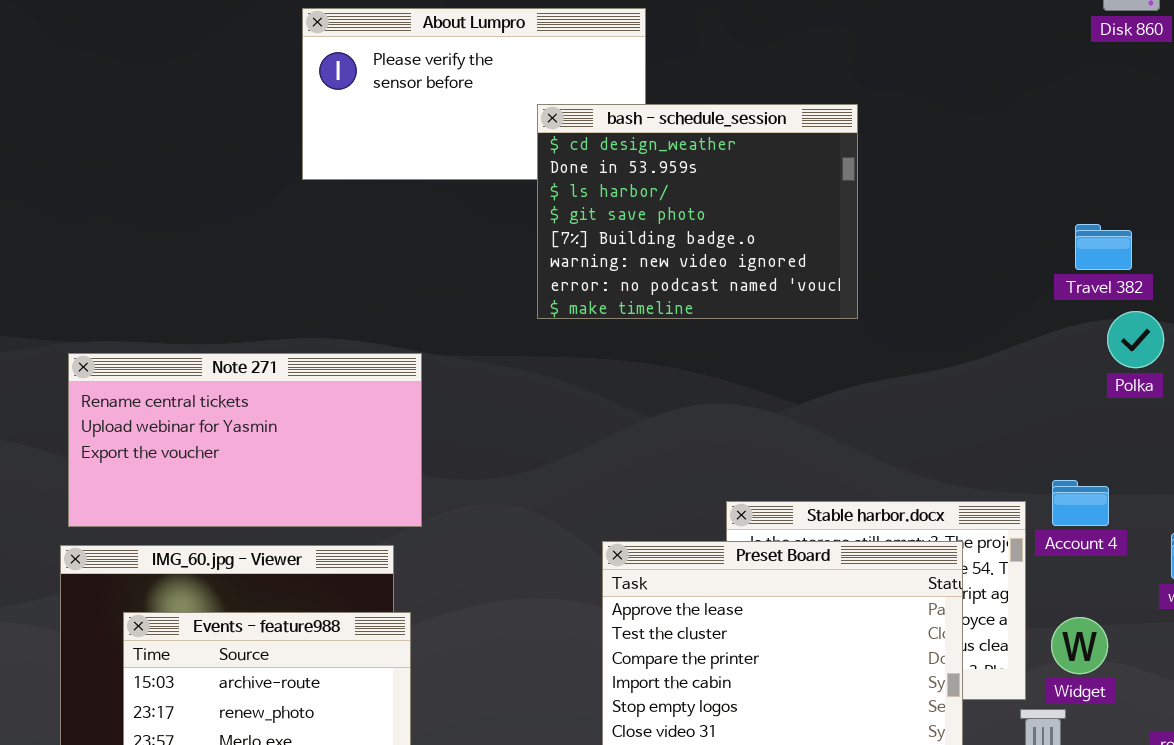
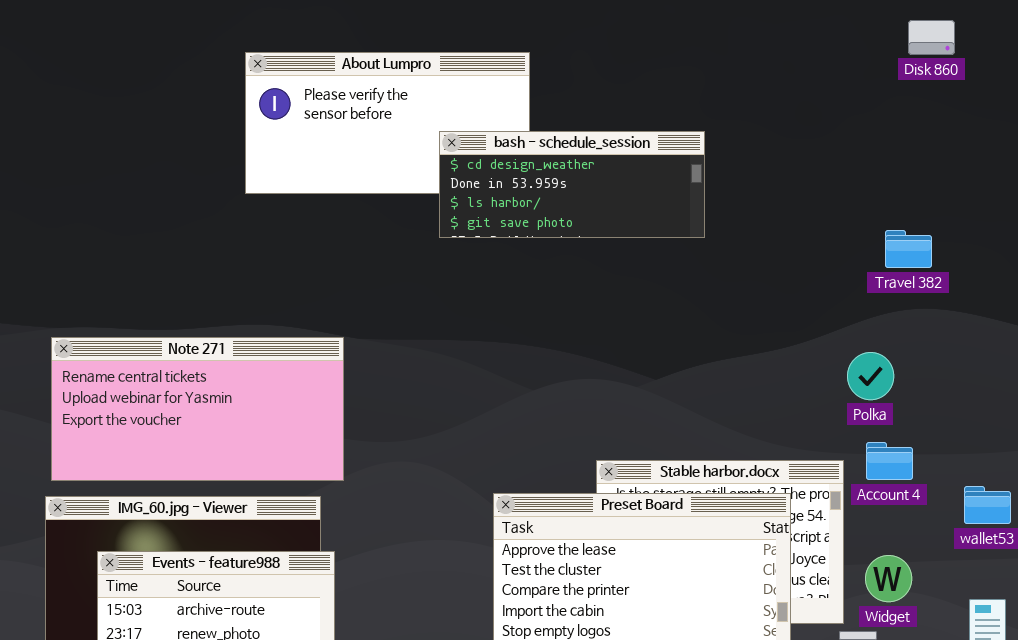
bash - schedule_session: [537,104,858,319] -> [439,131,705,238], resized
Polka: [1107,311,1164,368] -> [847,352,894,400], moved

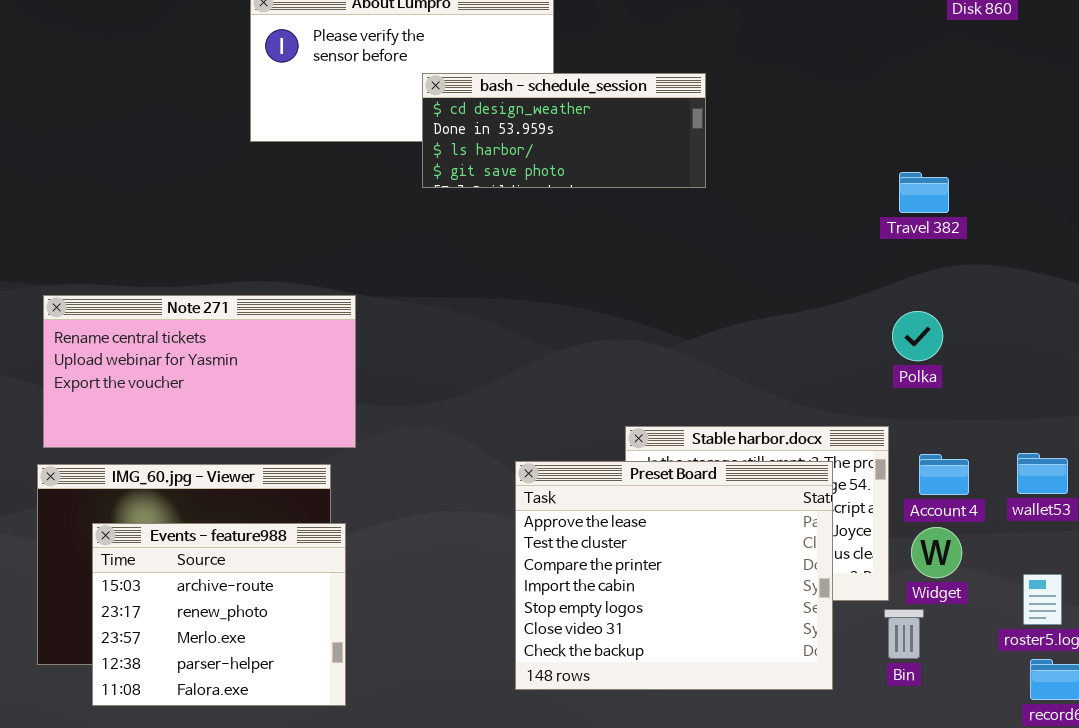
bash - schedule_session: [439,131,705,238] -> [422,73,706,188], moved
Travel 382: [885,230,932,268] -> [899,172,949,213], moved
Account 4: [866,442,913,480] -> [919,454,969,495], moved

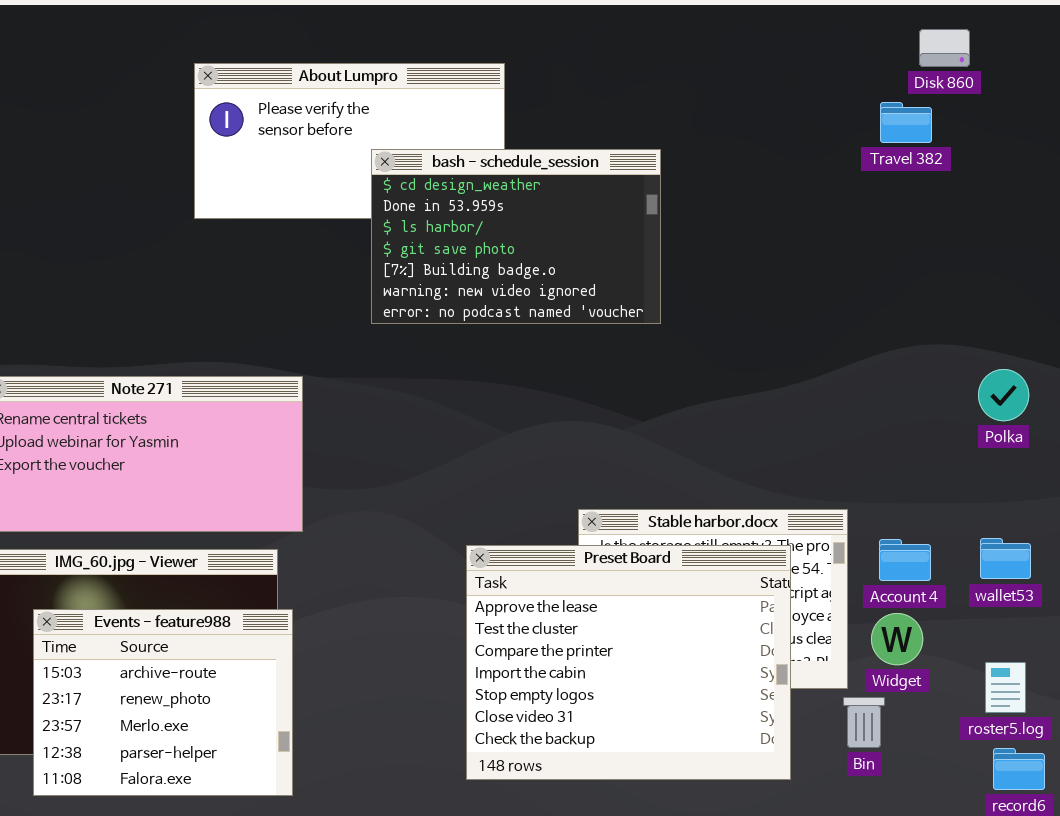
bash - schedule_session: [422,73,706,188] -> [371,149,661,324], resized
Travel 382: [899,172,949,213] -> [880,102,932,143], moved
Polka: [892,311,943,361] -> [978,369,1029,421], moved

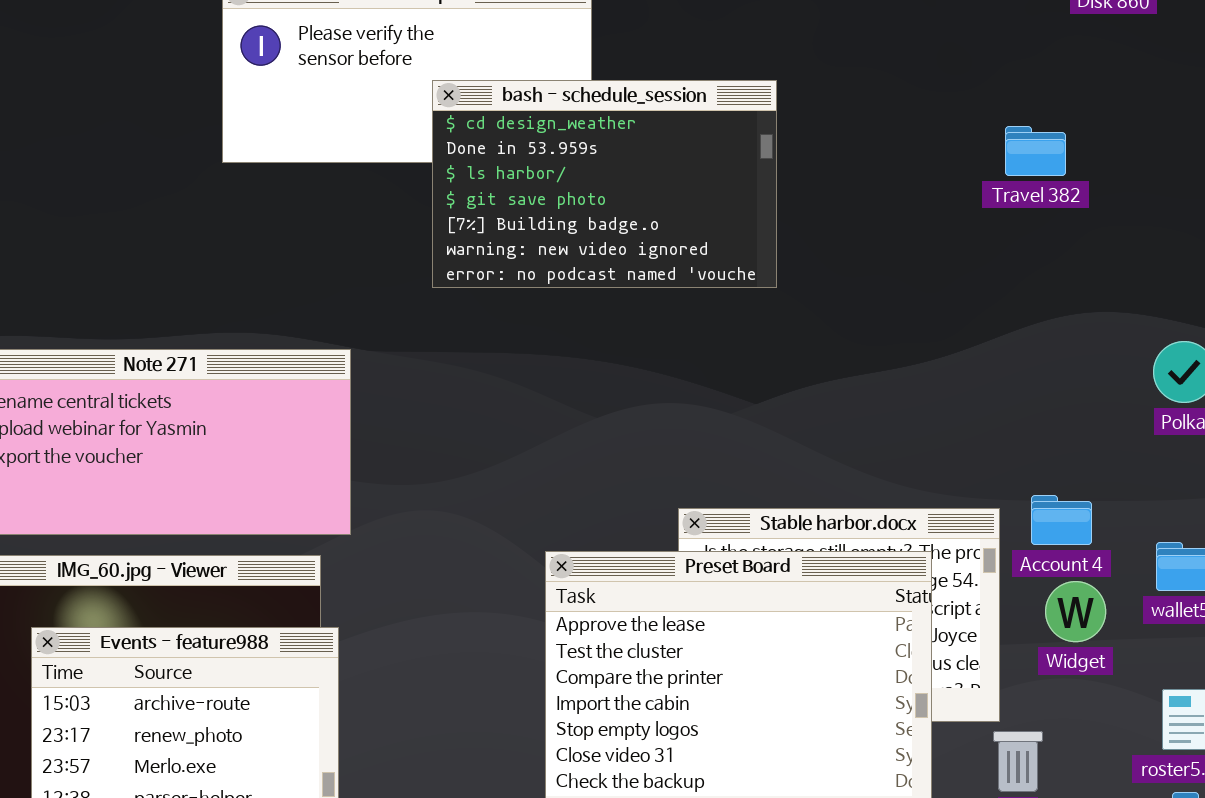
Travel 382: [880,102,932,143] -> [1005,126,1066,176], moved
Account 4: [879,539,931,581] -> [1031,495,1092,545], moved
Widget: [871,613,923,665] -> [1045,581,1106,642], moved

